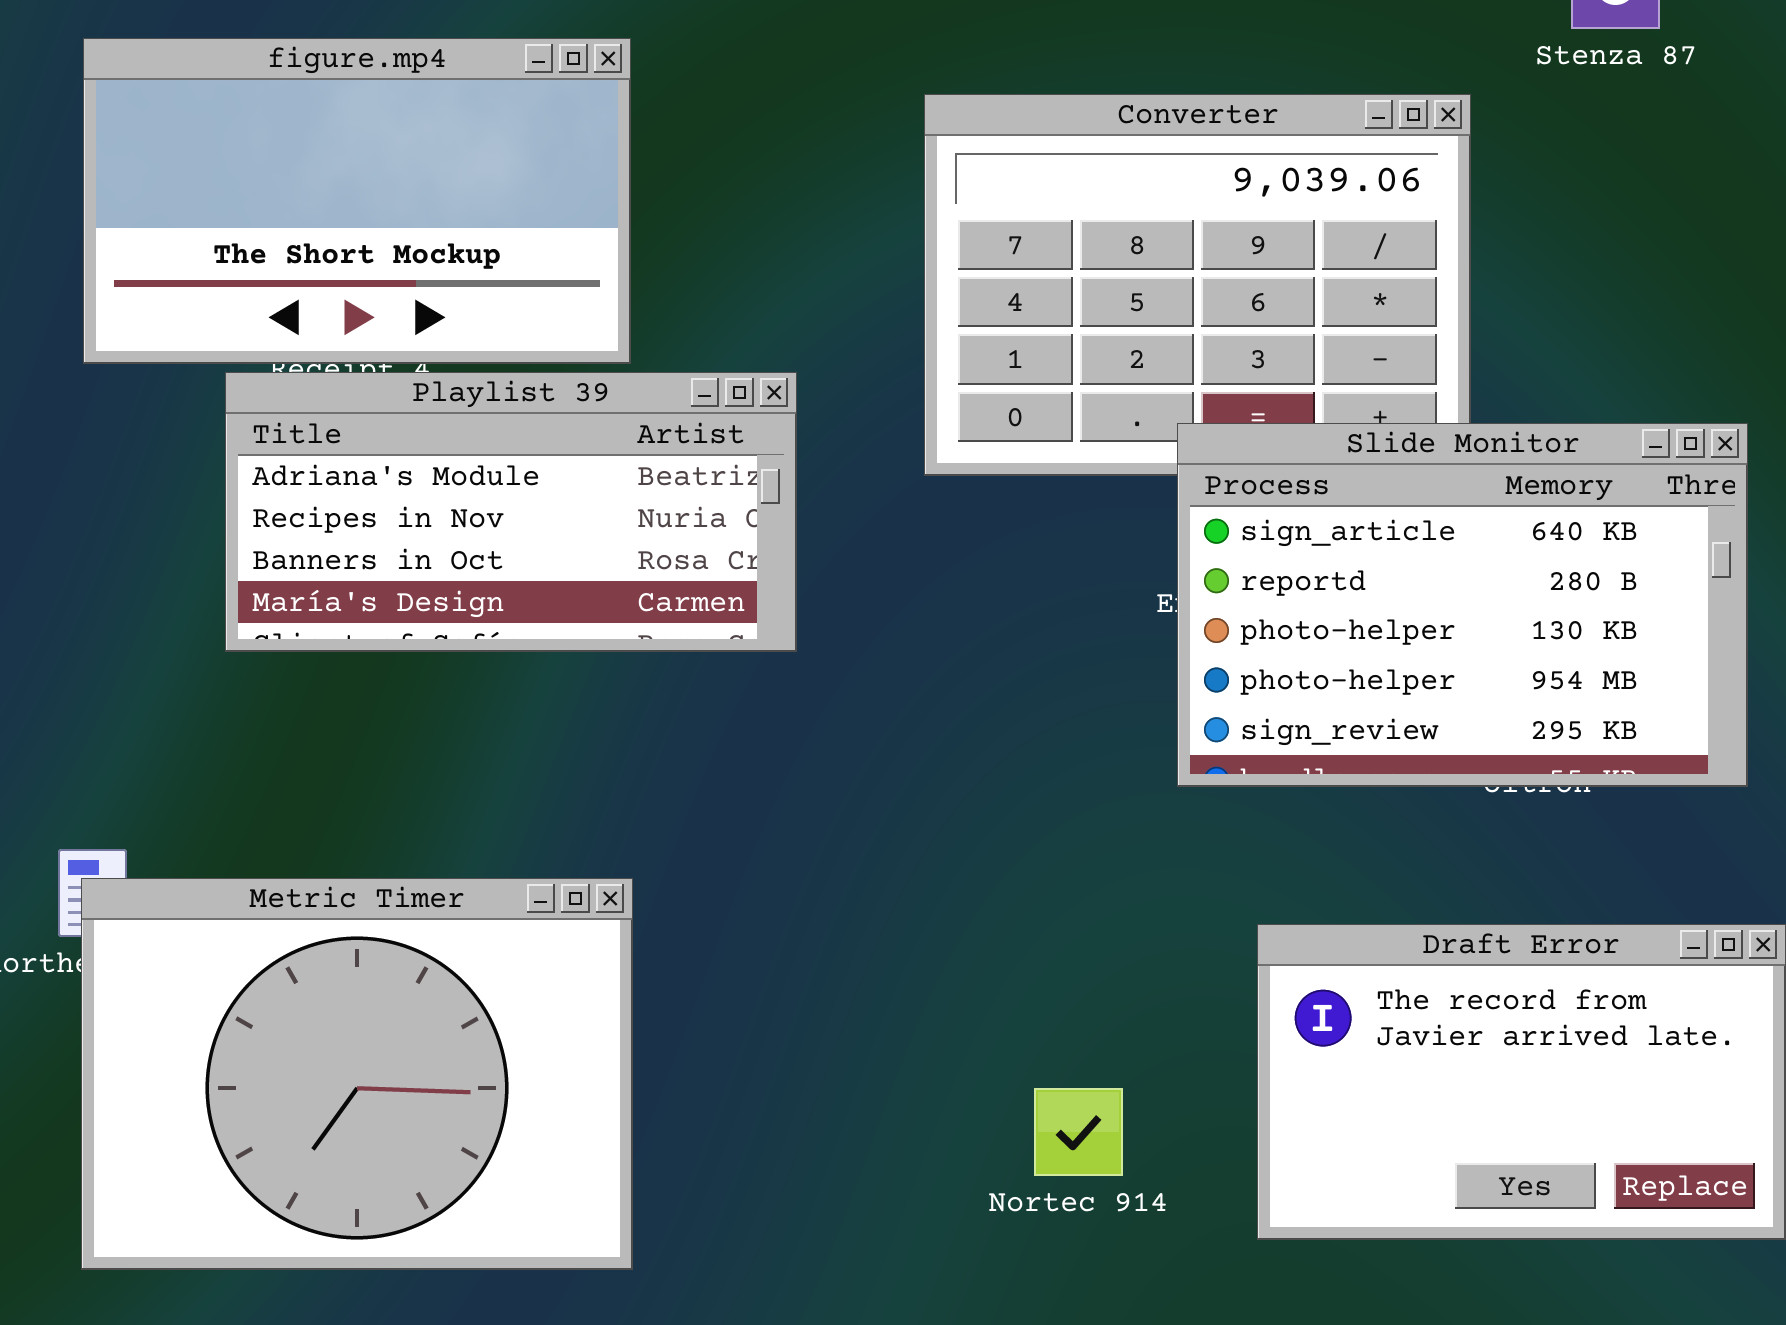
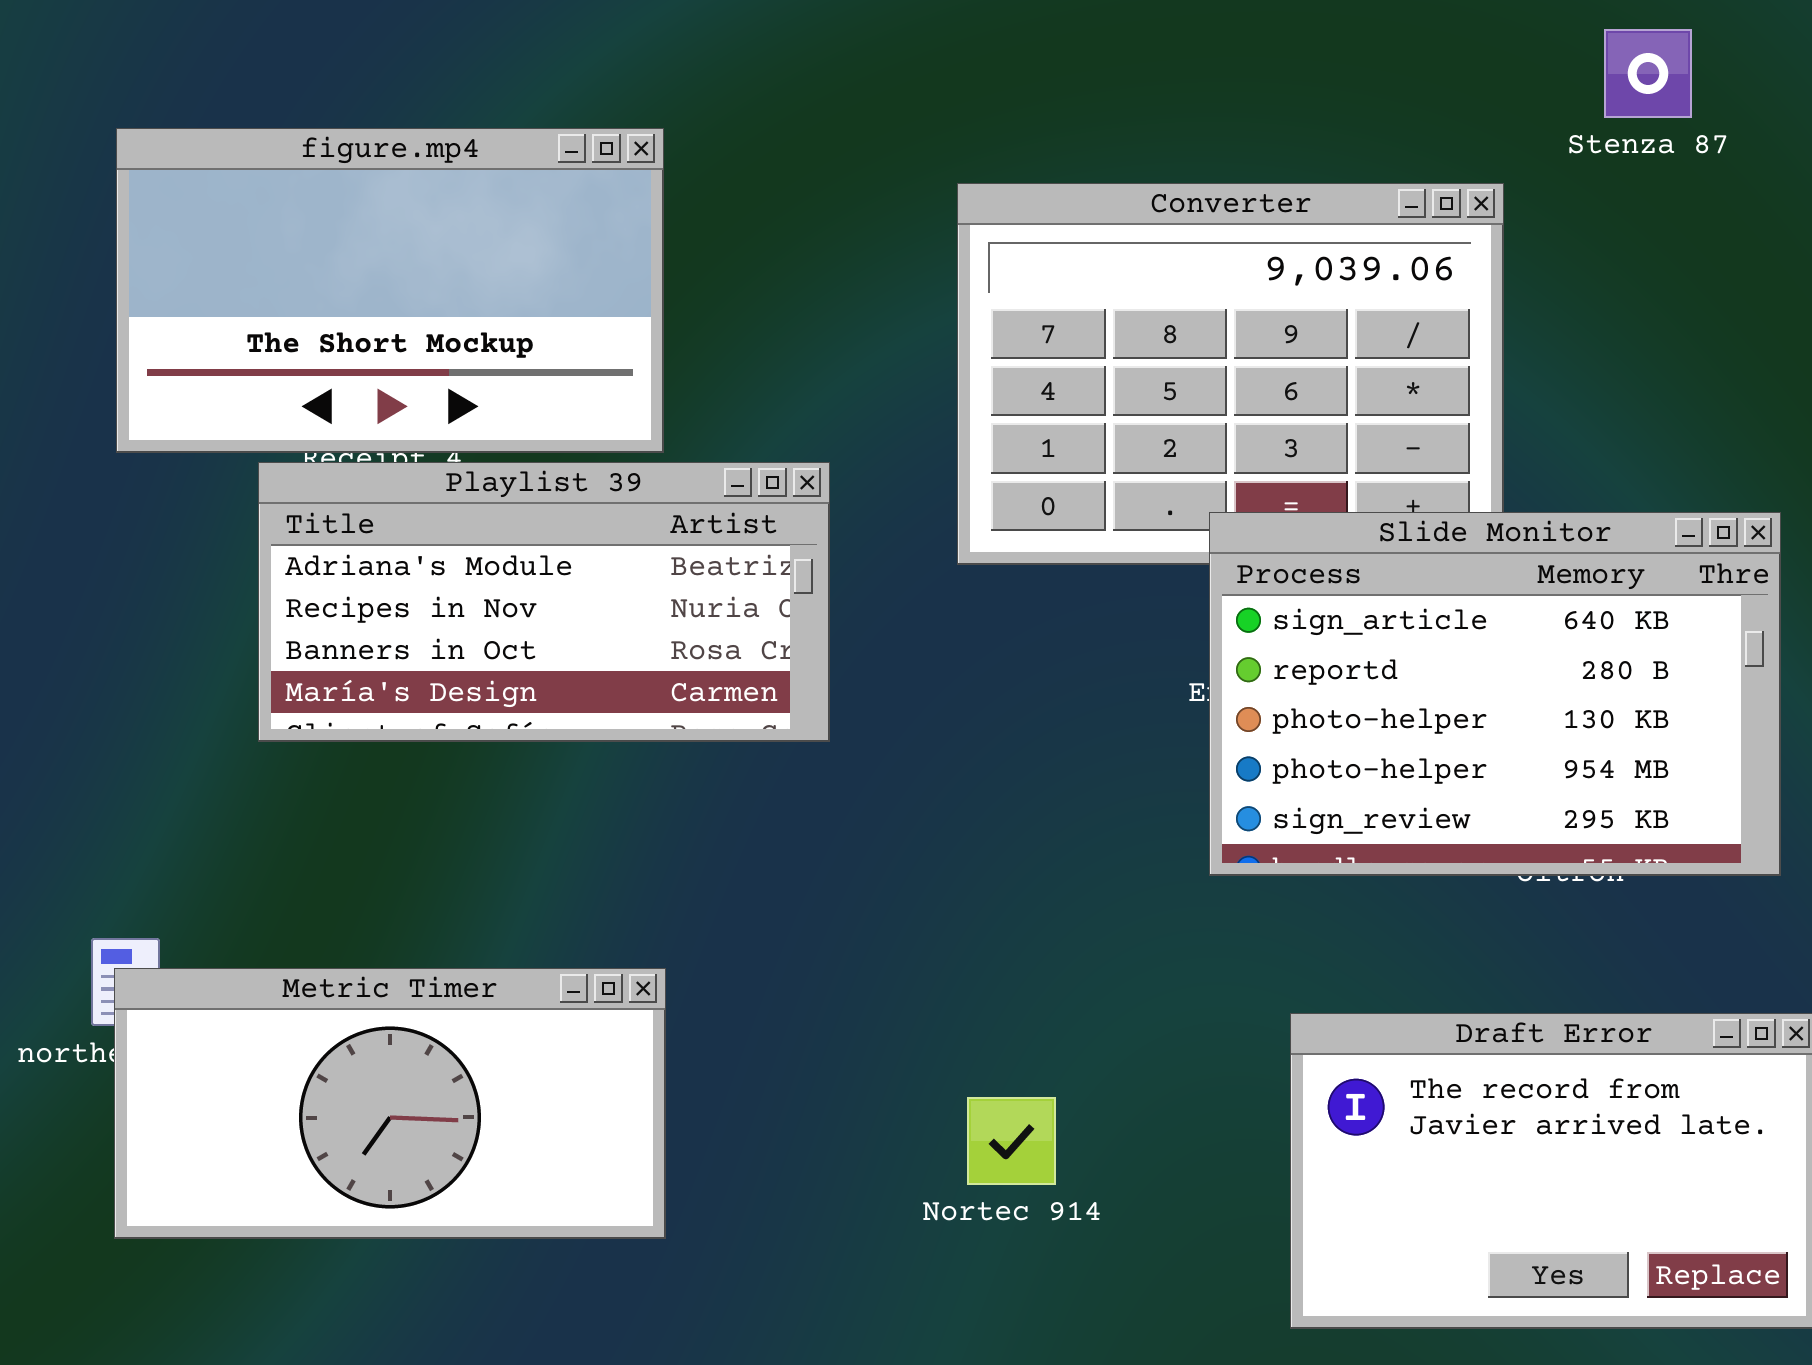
Metric Timer: [81,878,633,1270] -> [114,968,666,1239], resized
Nortec 914: [1034,1088,1123,1176] -> [967,1097,1056,1185], moved

